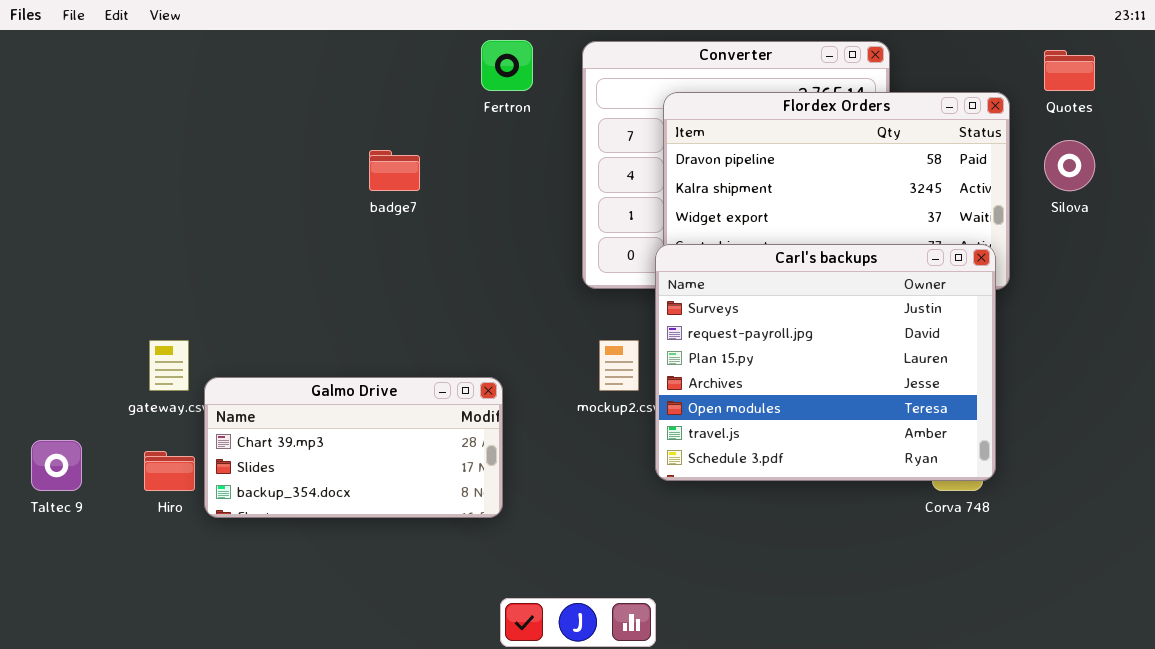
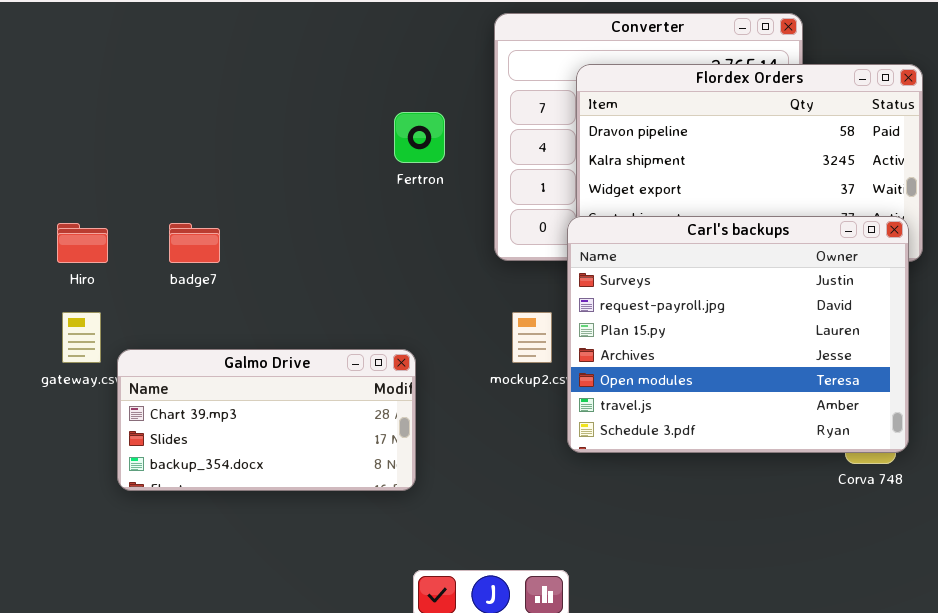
Fertron: [481,40,533,91] -> [394,112,445,163], moved
badge7: [369,150,420,191] -> [169,223,220,263], moved
Hiro: [144,451,195,491] -> [57,223,108,263], moved

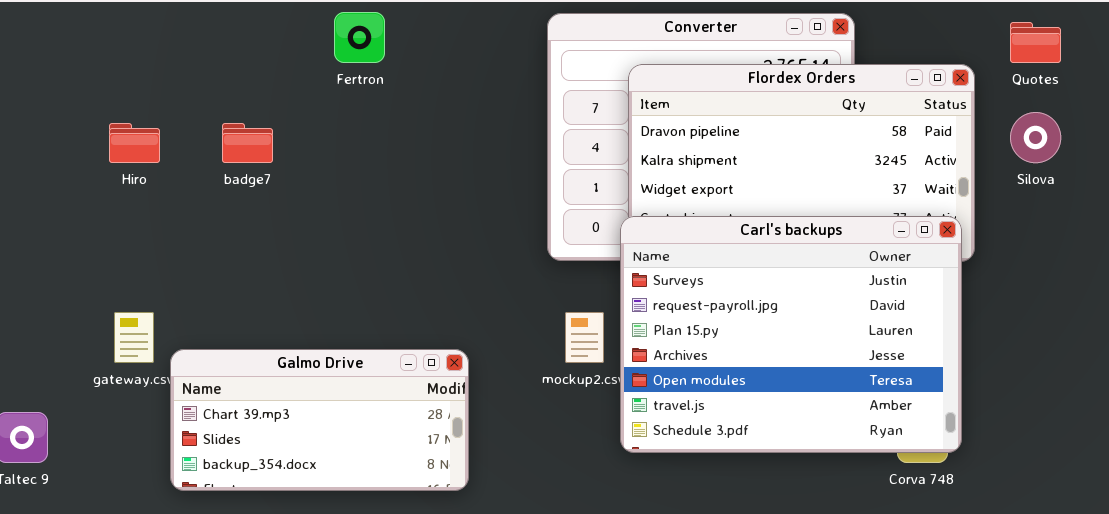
Fertron: [394,112,445,163] -> [334,12,385,63], moved
Hiro: [57,223,108,263] -> [109,123,160,163], moved
badge7: [169,223,220,263] -> [222,123,273,163], moved

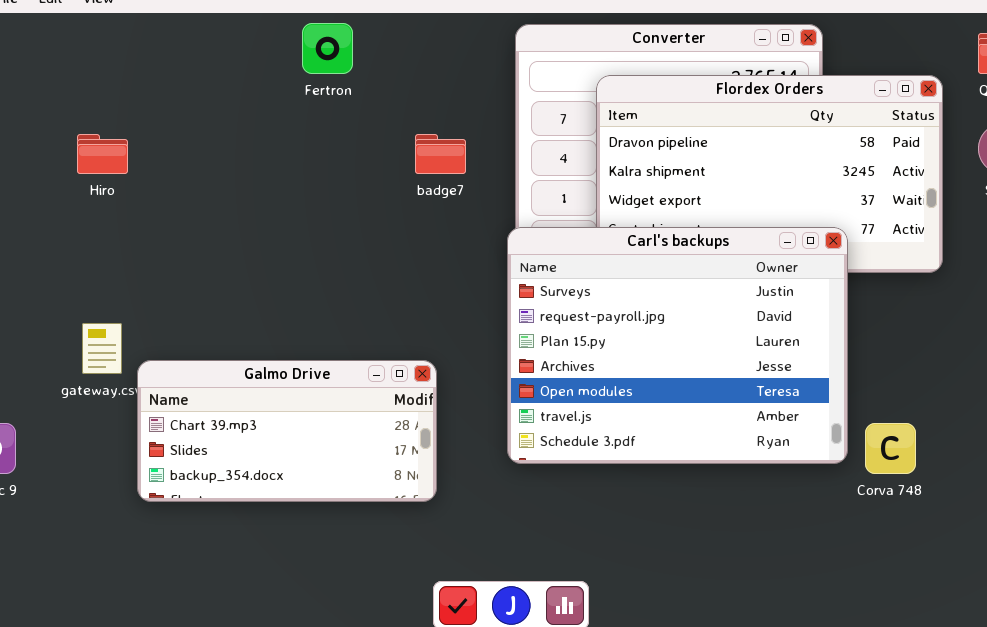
badge7: [222,123,273,163] -> [415,134,466,174], moved
Carl's backups: [620,216,962,453] -> [507,227,848,464], moved

